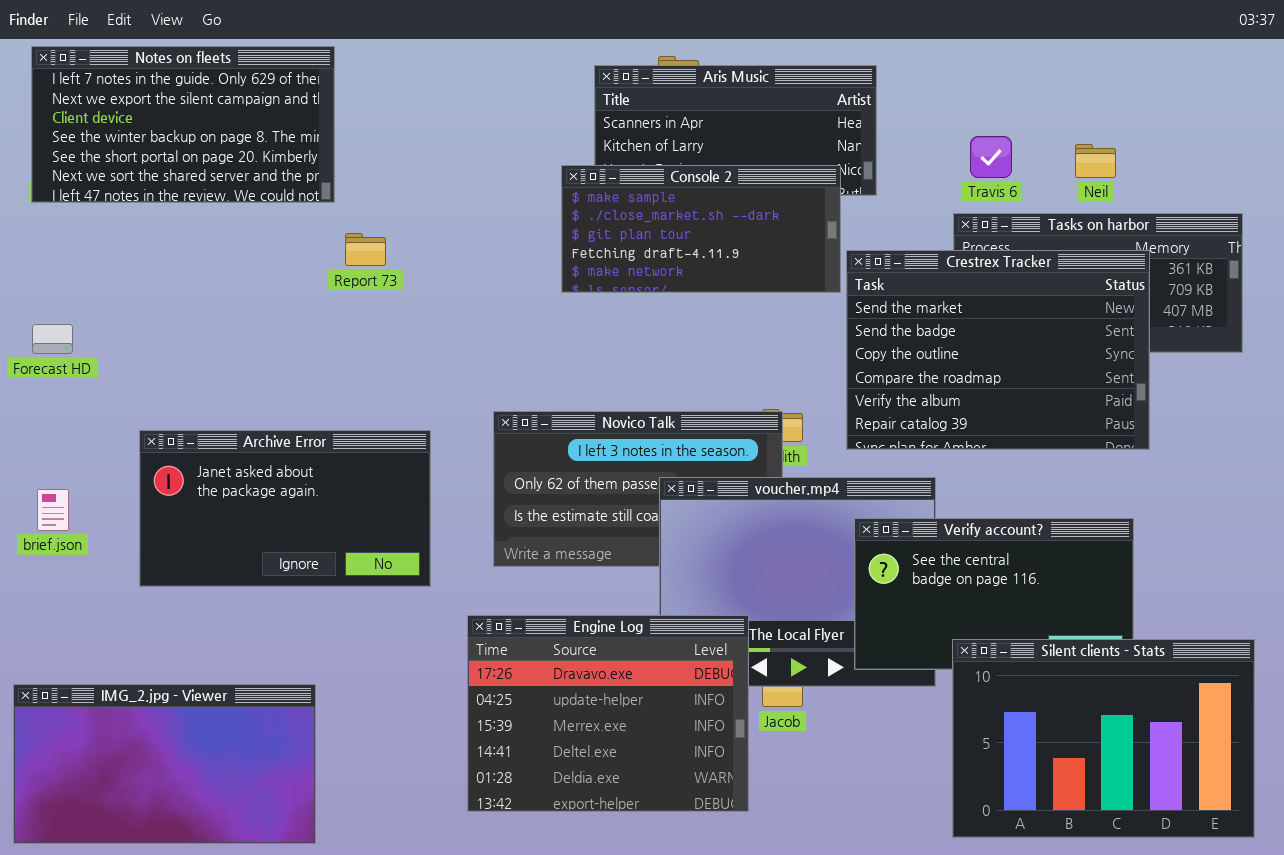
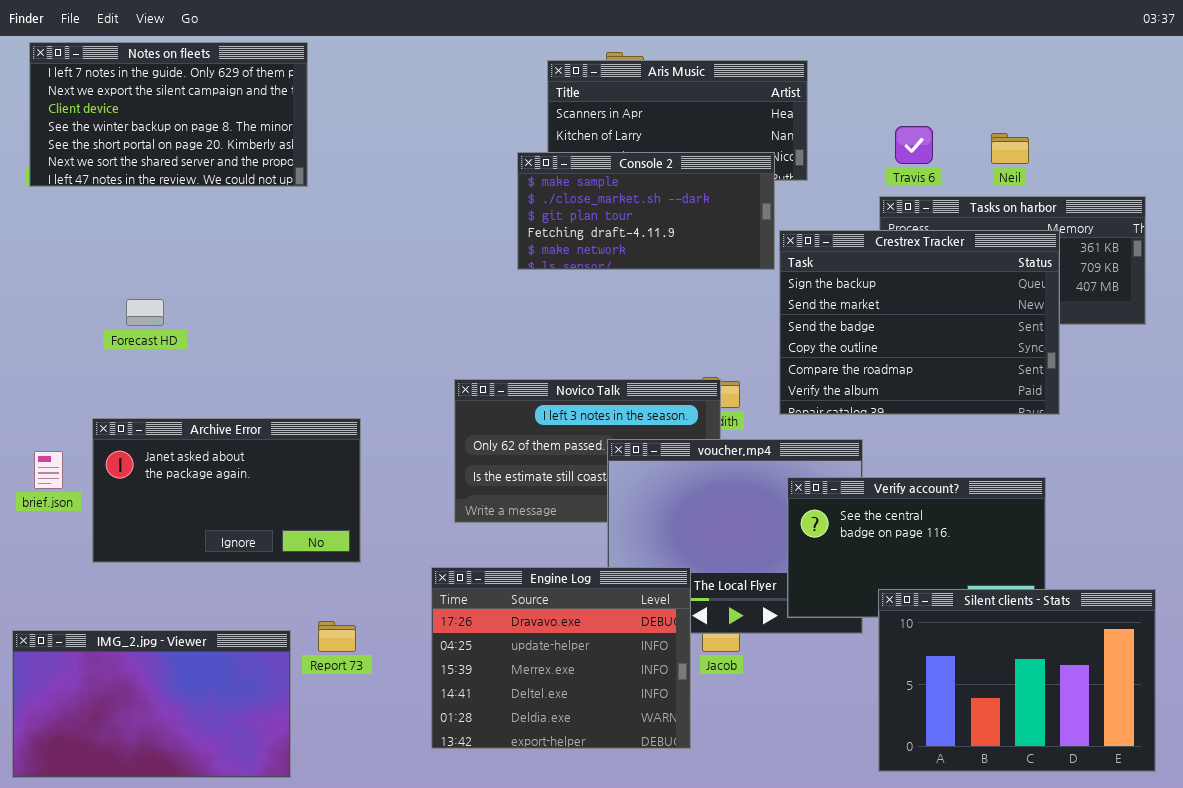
Report 73: [345,233,386,266] -> [318,621,356,652], moved
Crestrex Tracker: [846,250,1150,450] -> [779,230,1060,415], scrolled up 1 row
Forecast HD: [32,324,73,354] -> [126,299,164,326], moved
Archive Error: [139,430,431,587] -> [92,418,361,563], moved

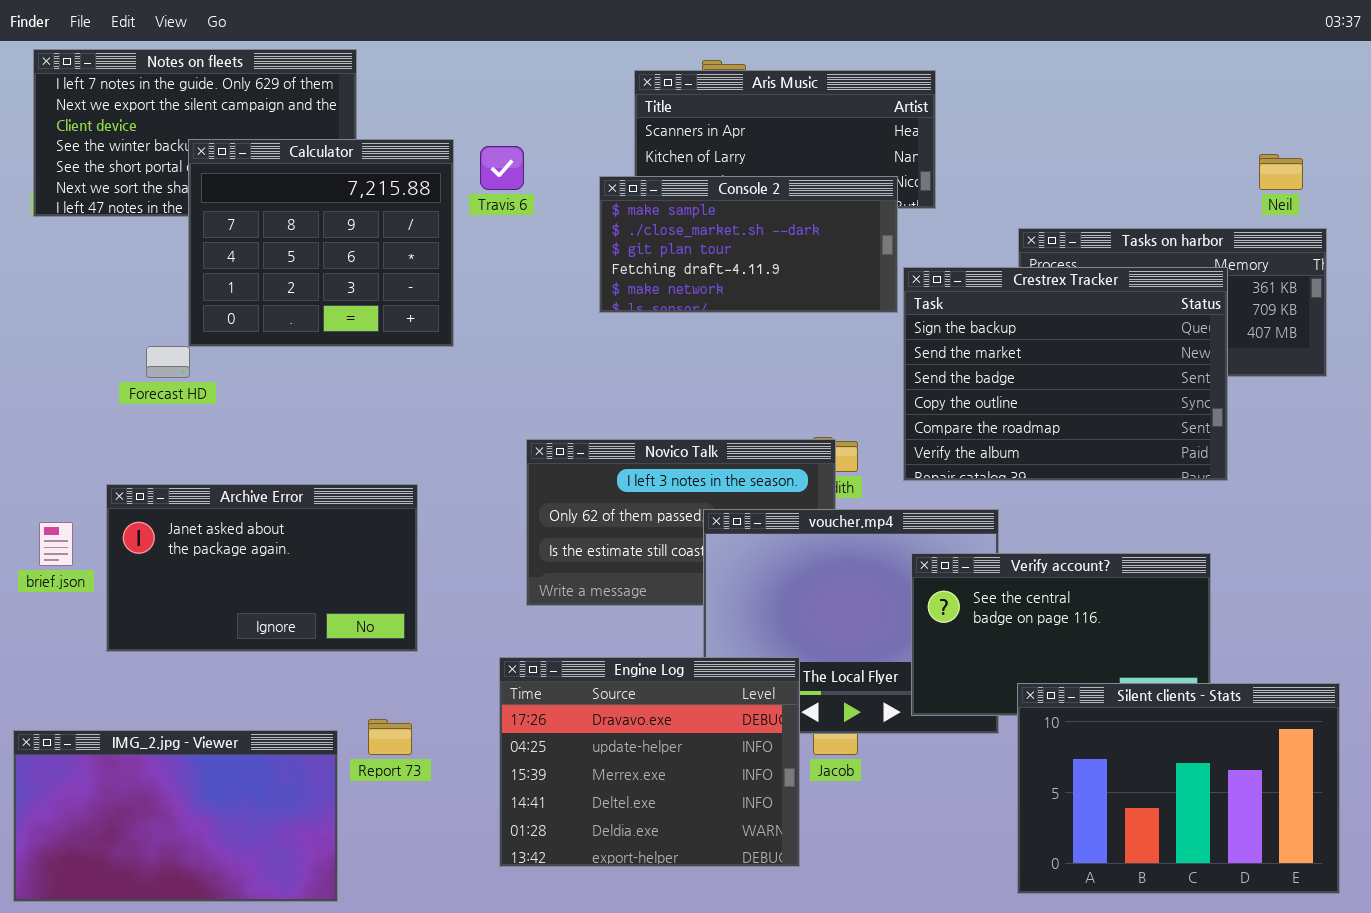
Calculator: none -> [188,139,454,347], opened
Travis 6: [895,126,933,164] -> [480,146,524,190], moved
Neil: [991,133,1029,164] -> [1259,154,1303,190], moved

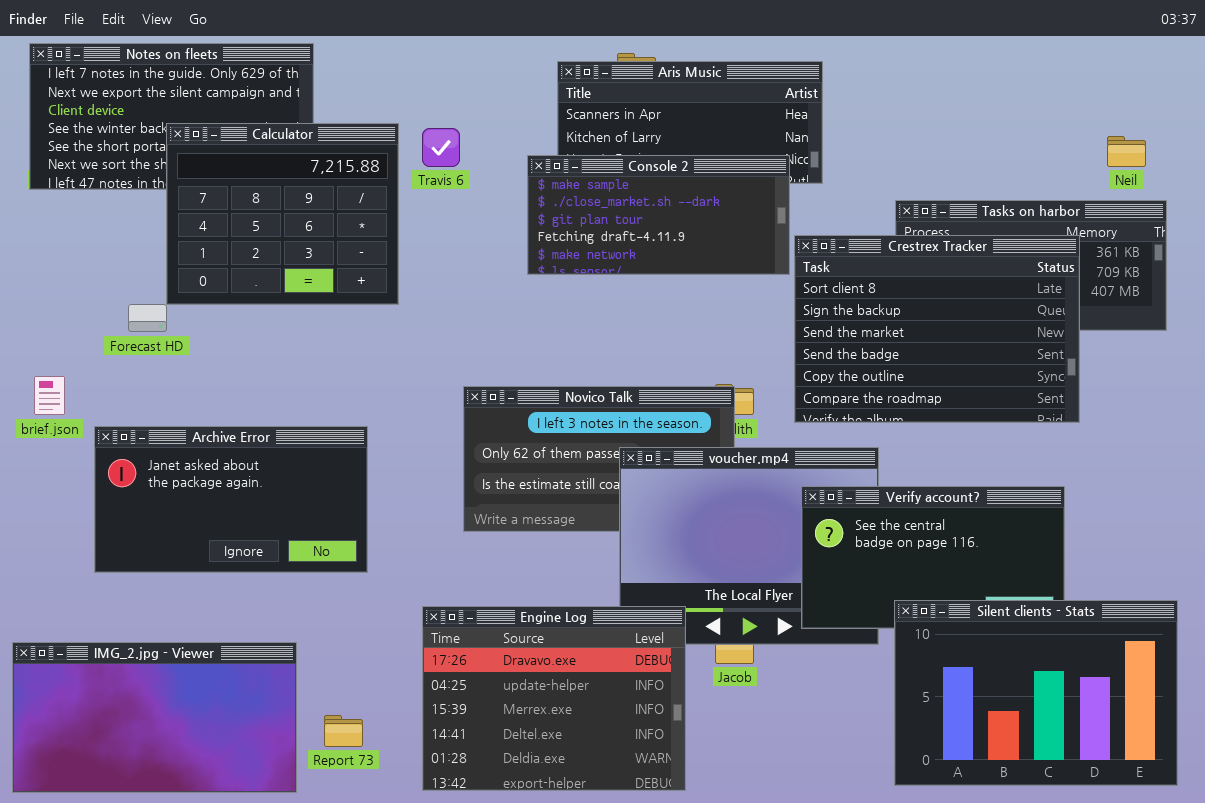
Crestrex Tracker: [903,267,1228,481] -> [794,235,1080,423], scrolled up 1 row
brief.json: [39,522,73,566] -> [34,376,65,415], moved
Engine Log: [499,657,800,867] -> [422,606,686,791], moved
Report 73: [368,719,412,755] -> [324,715,363,747], moved

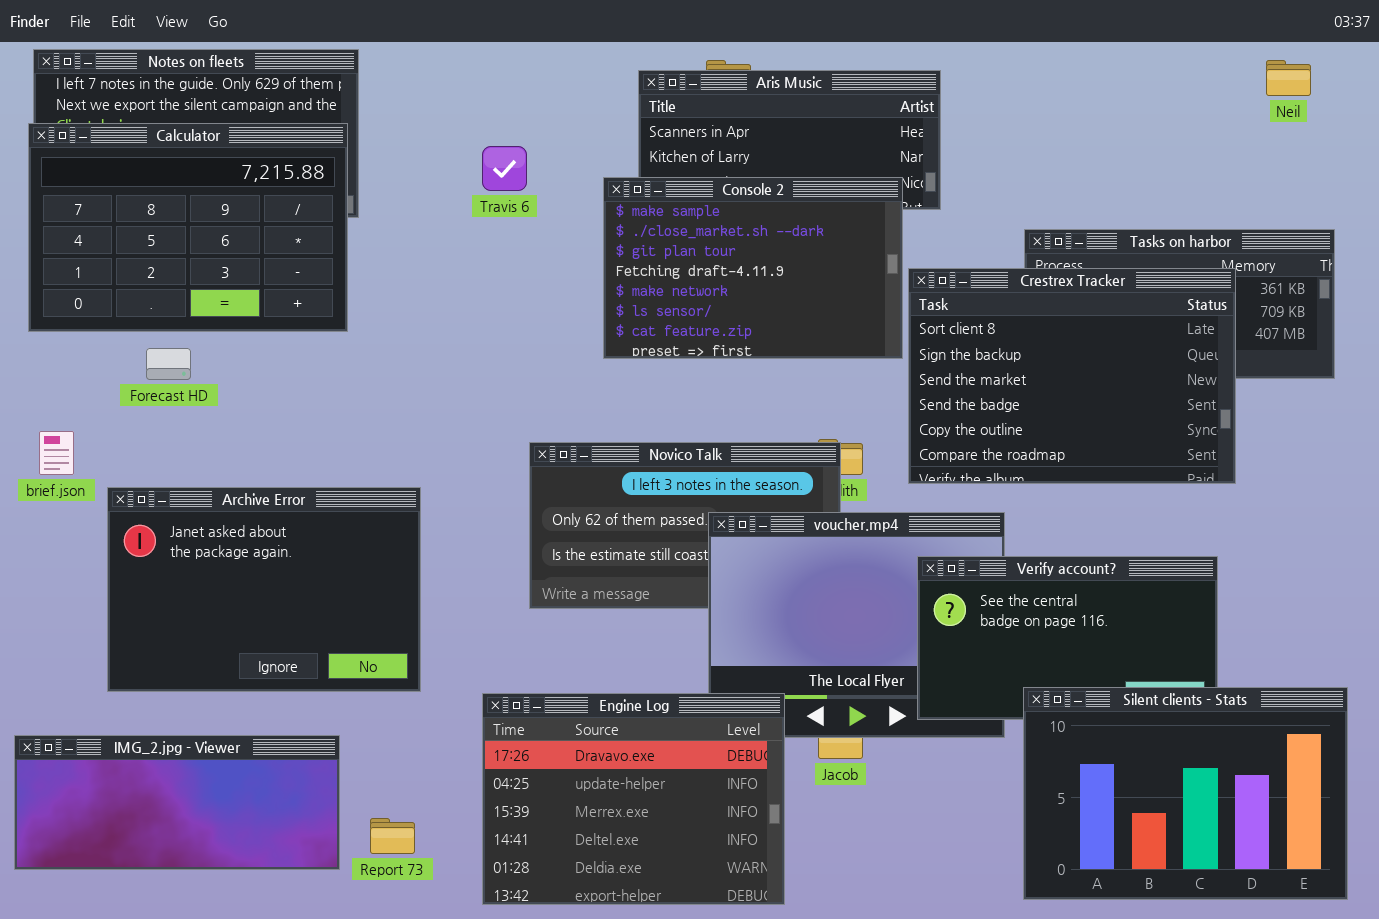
Calculator: [166,123,399,305] -> [28,123,348,332], moved, resized
Neil: [1107,136,1146,167] -> [1266,60,1311,96], moved
Console 2: [527,155,790,275] -> [603,177,903,359], resized
Archive Error: [94,426,368,573] -> [107,487,421,692], resized
IMG_2.jpg - Viewer: [12,642,297,793] -> [14,735,340,870], resized

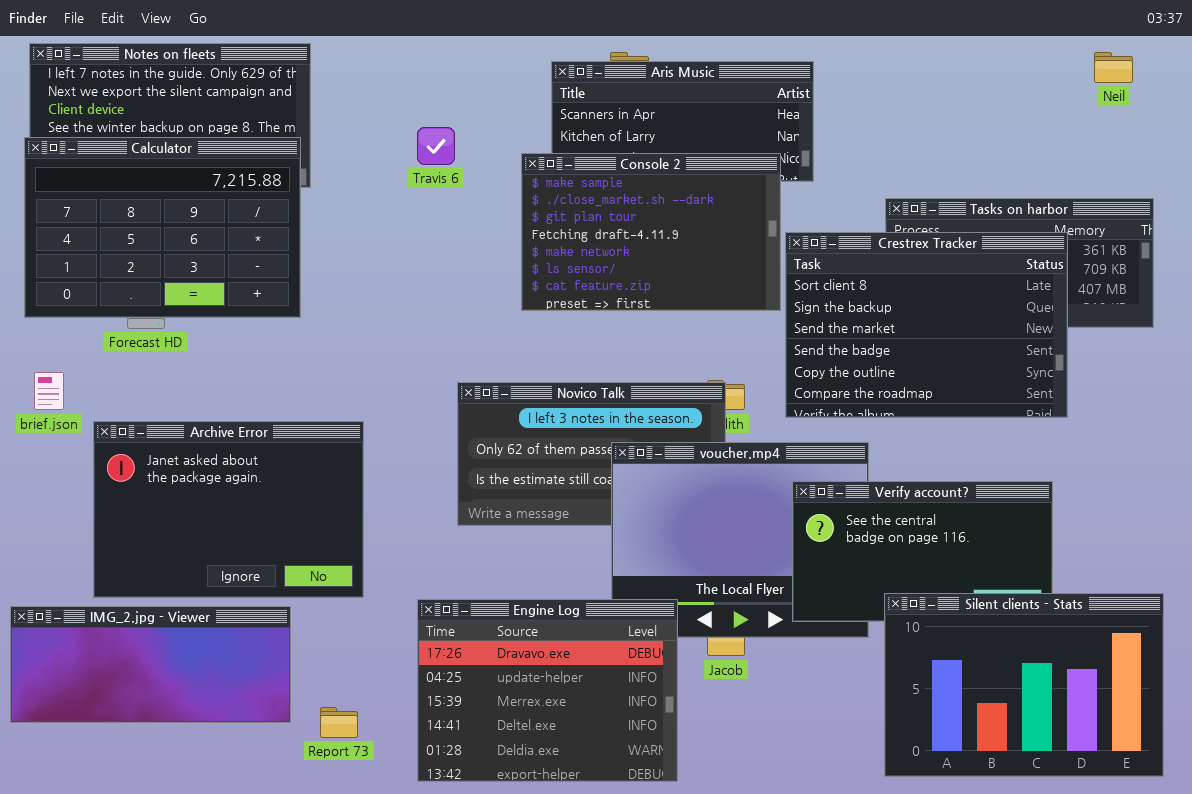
Calculator: [28,123,348,332] -> [24,137,301,318], moved
IMG_2.jpg - Viewer: [14,735,340,870] -> [10,606,291,723], moved

